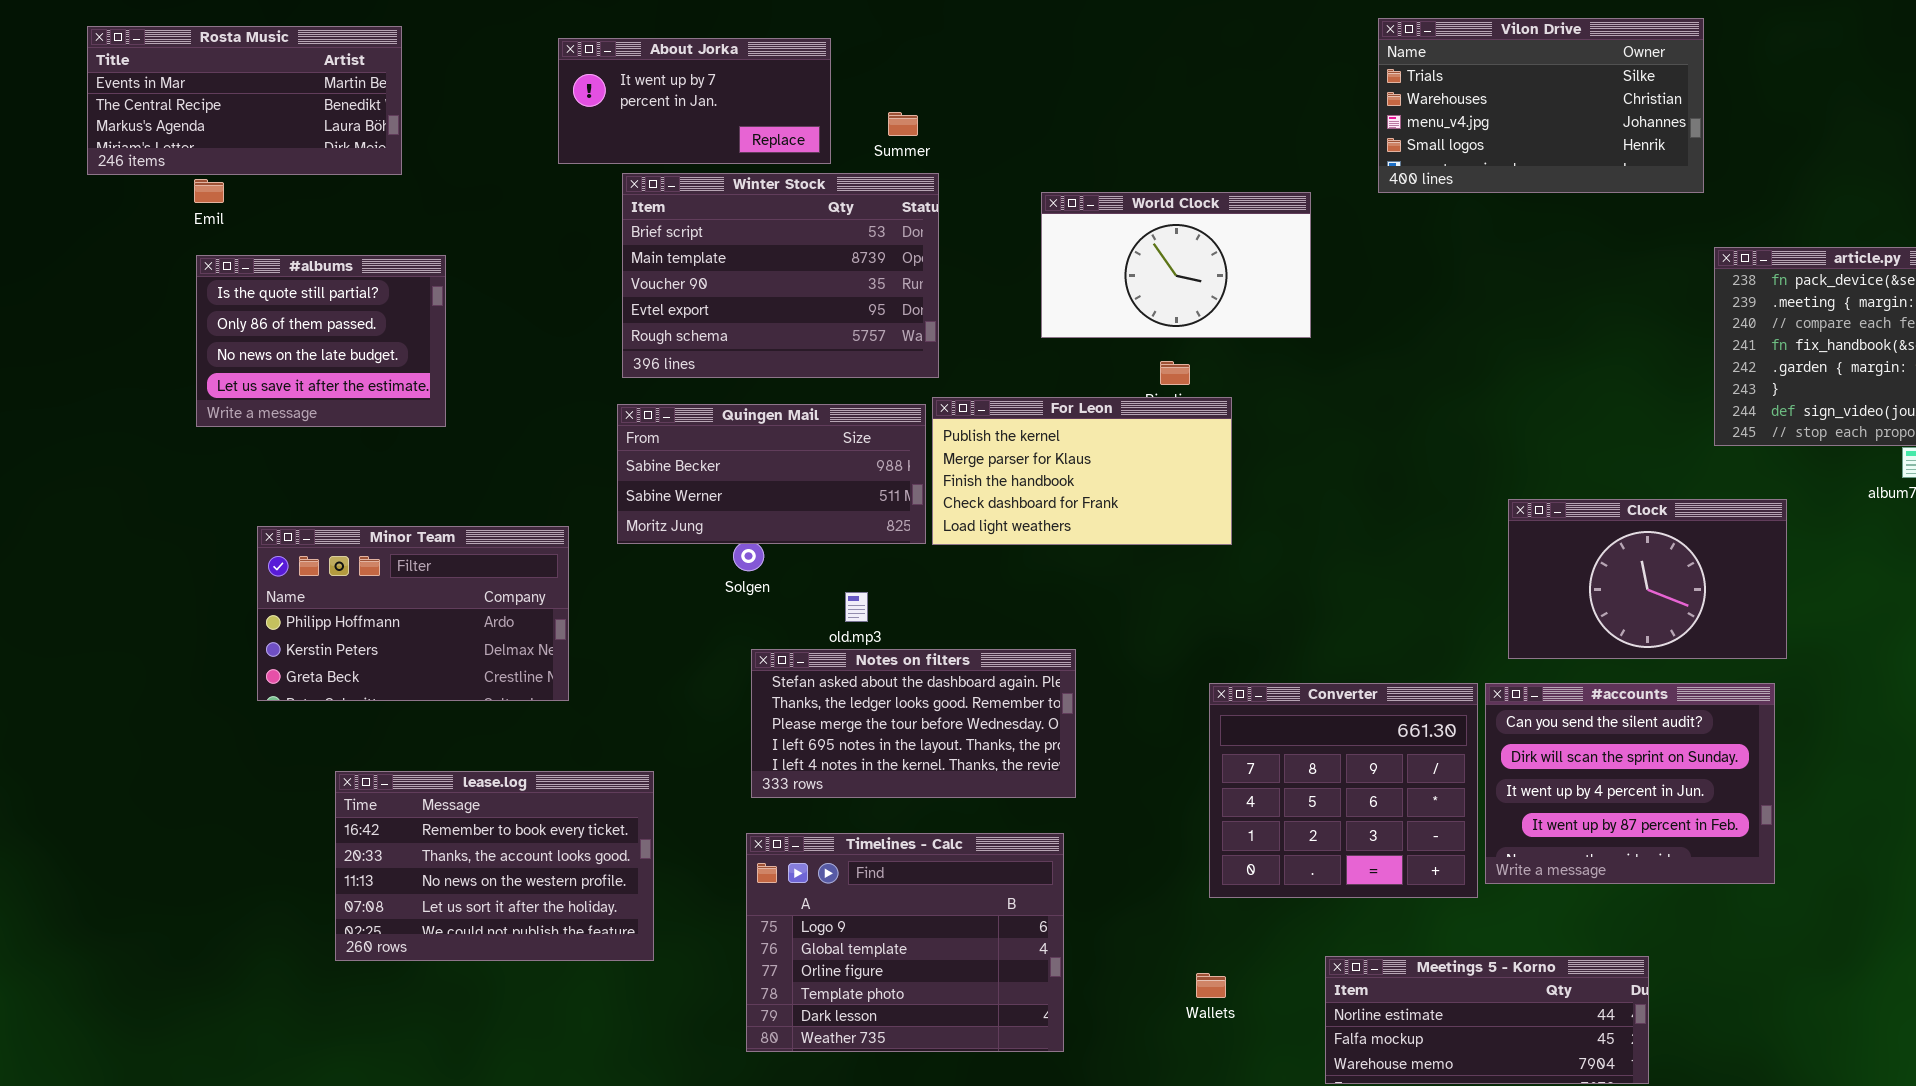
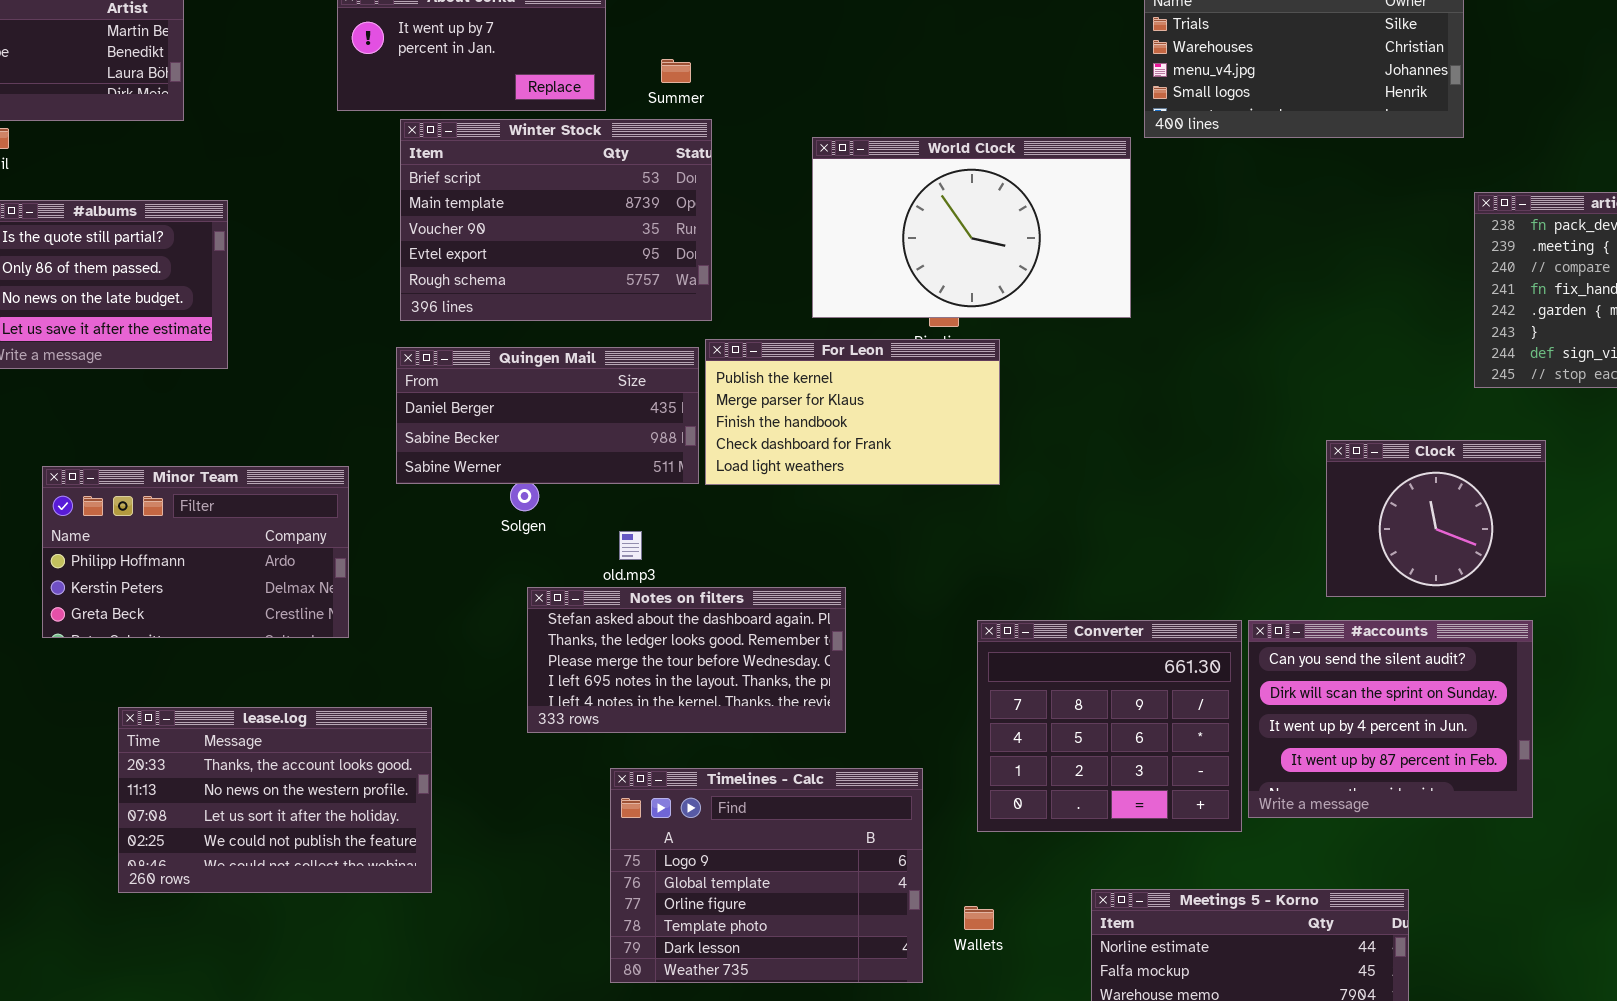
World Clock: [1041,192,1311,338] -> [812,137,1131,318], resized
Quingen Mail: [617,404,926,544] -> [396,347,699,484], scrolled up 1 row
Clock: [1508,499,1787,659] -> [1326,440,1546,597], resized
lease.log: [335,771,654,961] -> [118,707,432,893], scrolled down 1 row
Timelines - Calc: [746,833,1064,1052] -> [610,768,923,983], moved

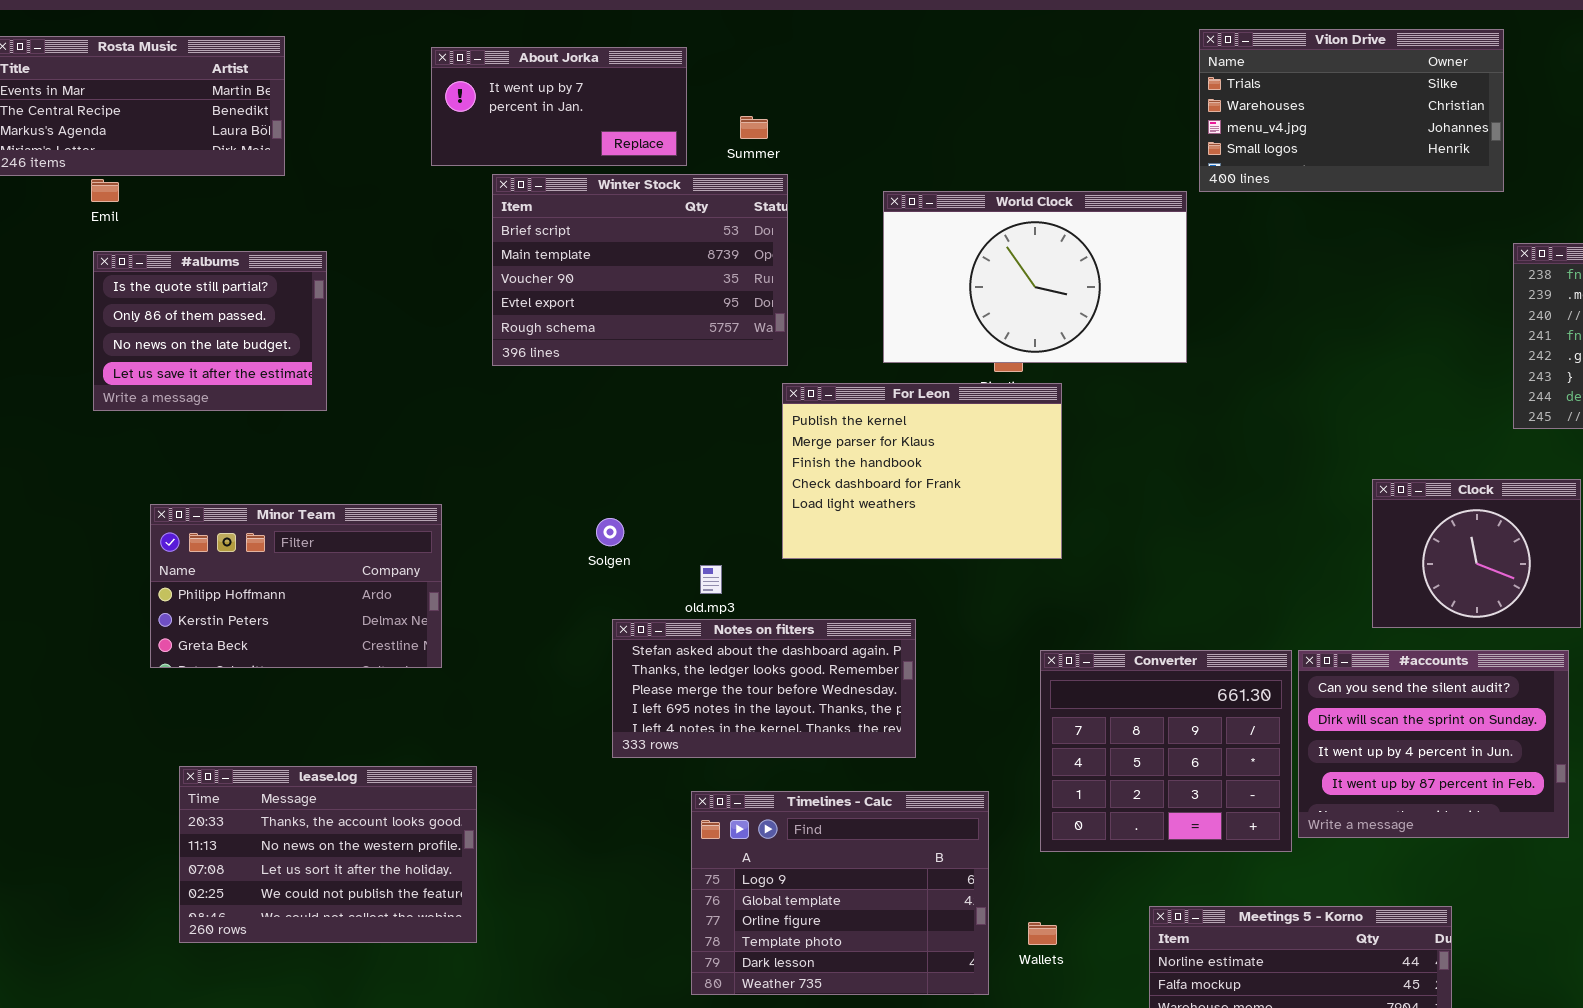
For Leon: [705,339,1000,485] -> [782,383,1062,559], resized
Quingen Mail: [396,347,699,484] -> none, closed
lease.log: [118,707,432,893] -> [179,766,477,943], moved

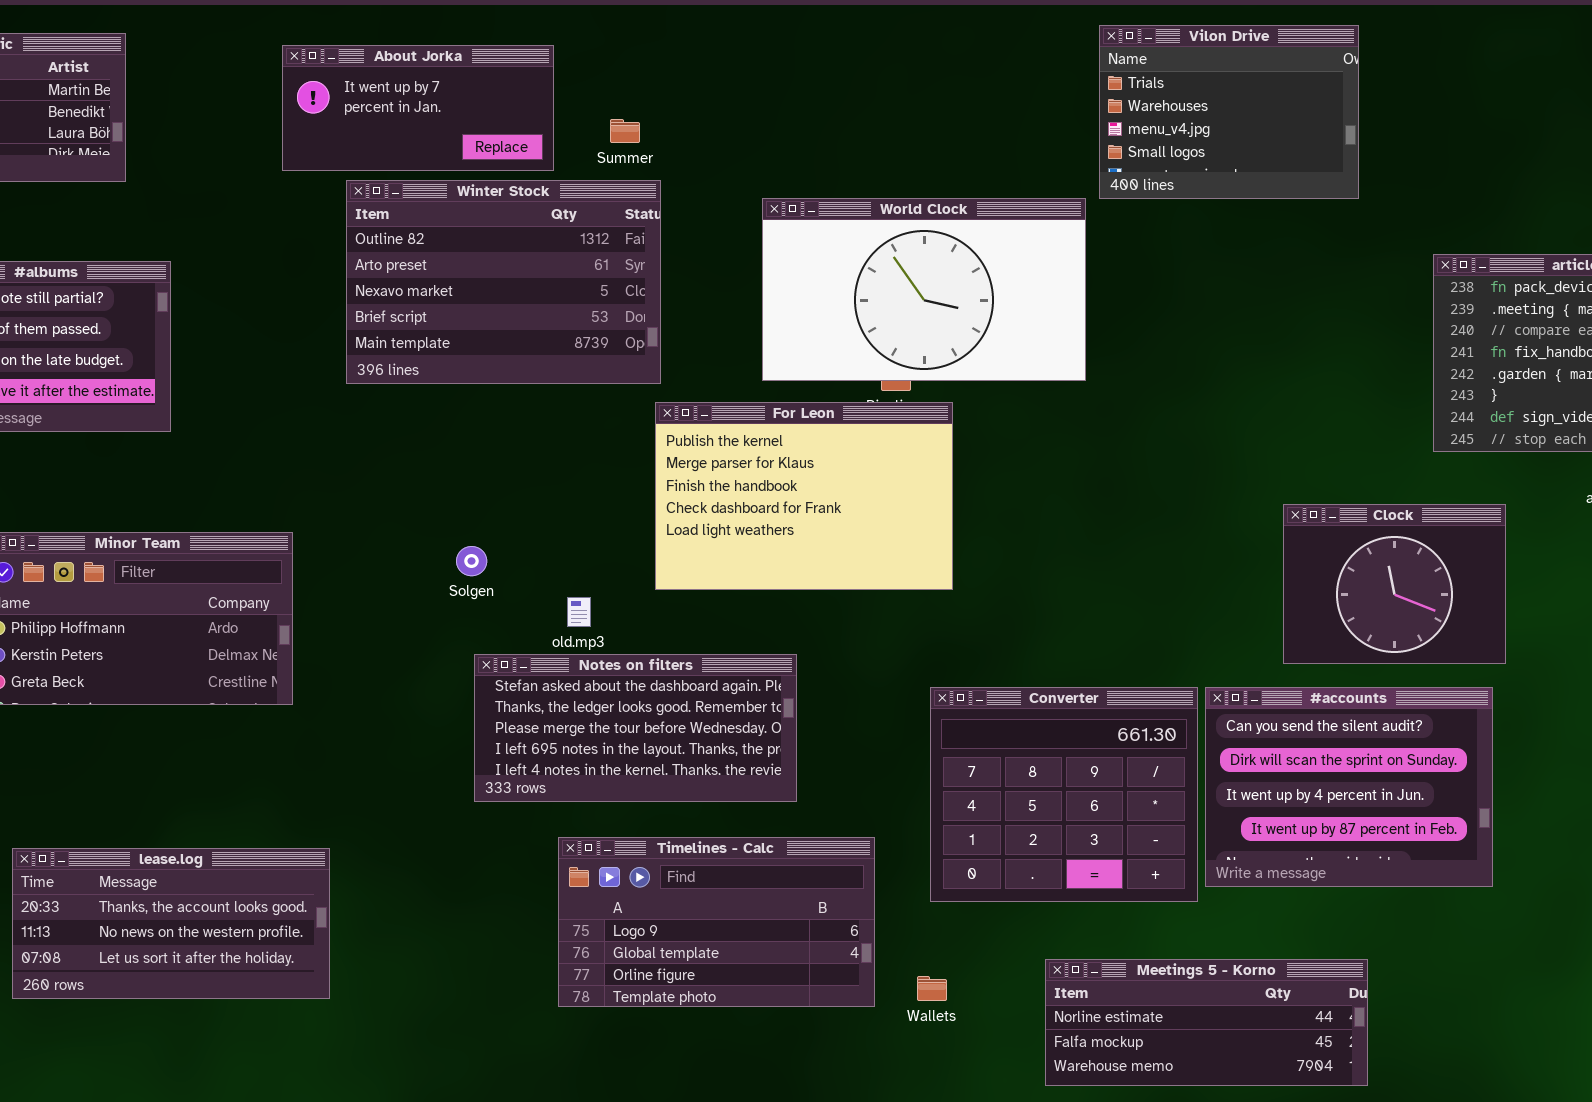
Vilon Drive: [1199,29,1504,192] -> [1099,25,1359,199], resized
Winter Stock: [492,174,788,366] -> [346,180,661,384], scrolled up 3 rows
lease.log: [179,766,477,943] -> [12,848,330,999], resized
Timelines - Calc: [691,791,989,995] -> [558,837,875,1007], resized

